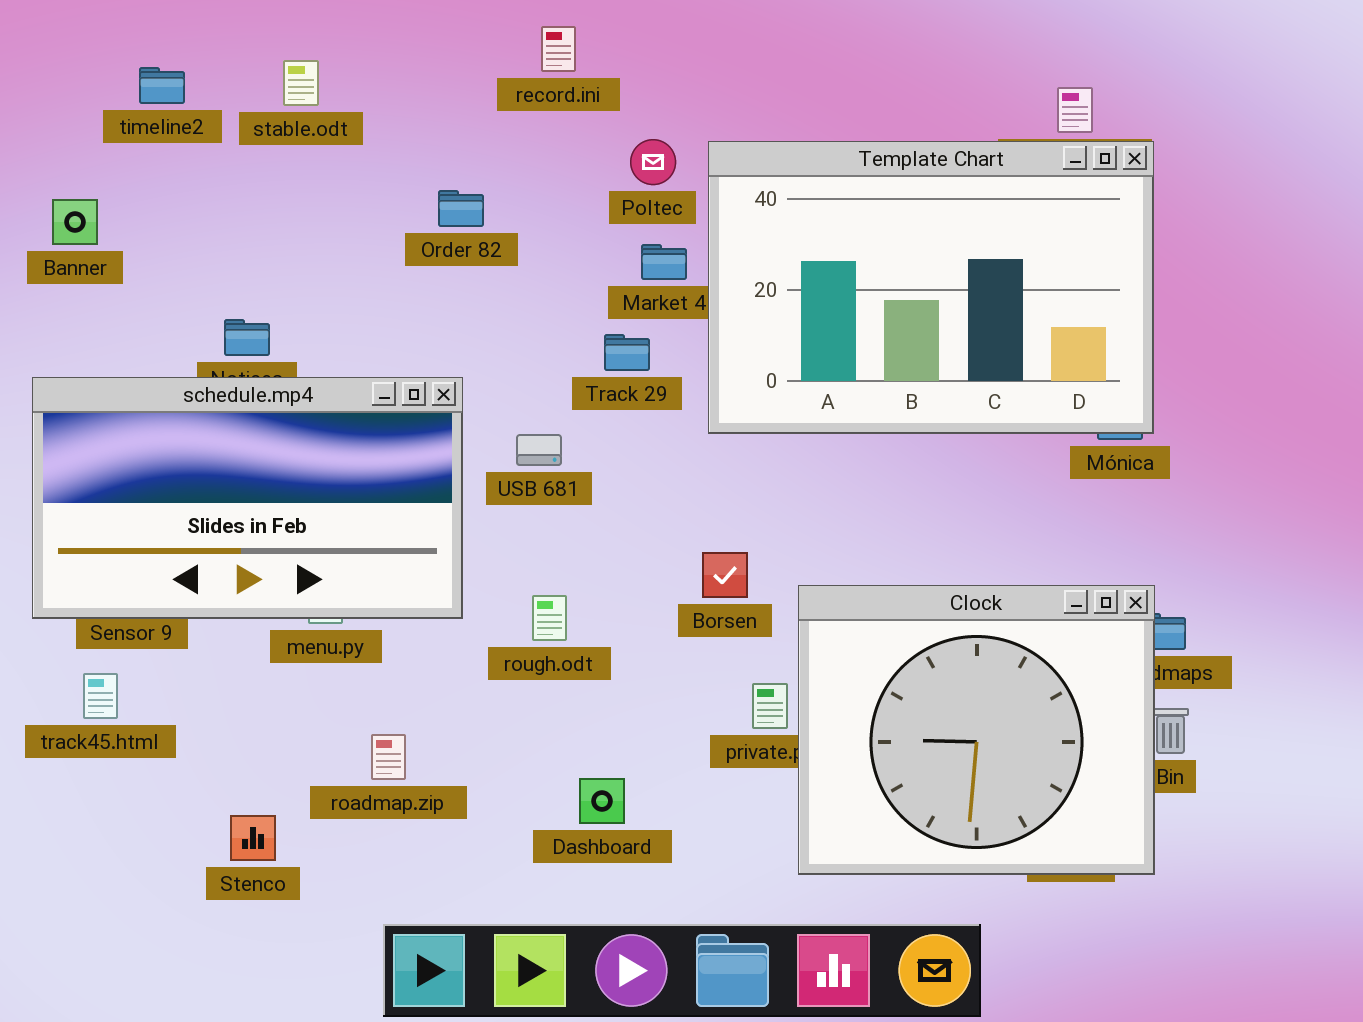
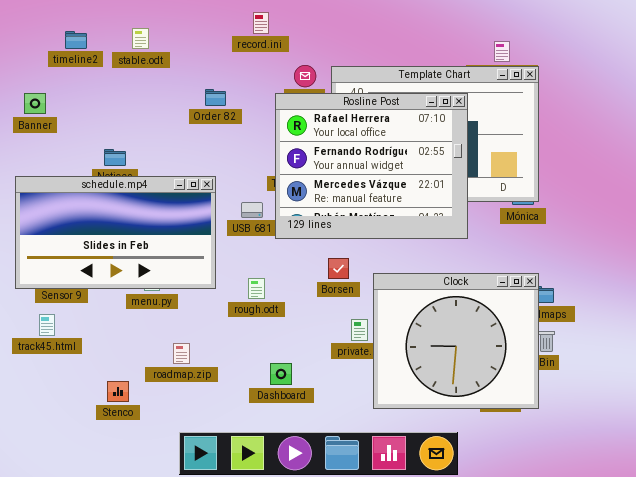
Rosline Post: none -> [275,93,468,239], opened

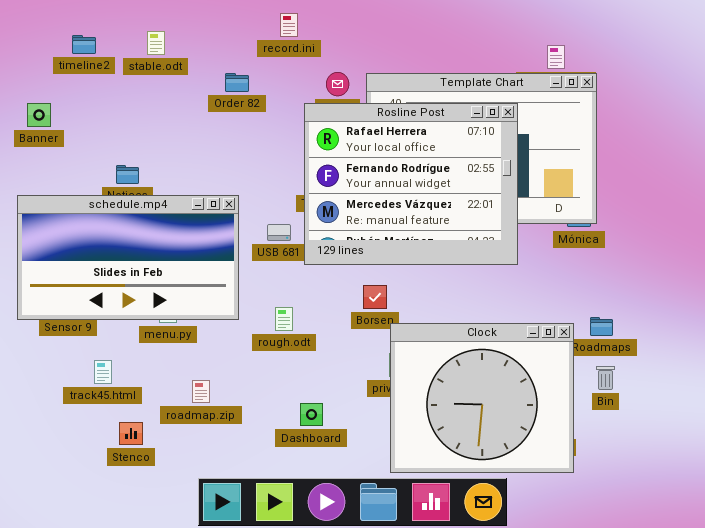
Order 82: [205,89,226,106] -> [225,73,249,92], moved
Clock: [373,273,539,409] -> [390,323,574,473], moved
track45.html: [39,314,55,336] -> [94,360,112,384], moved

